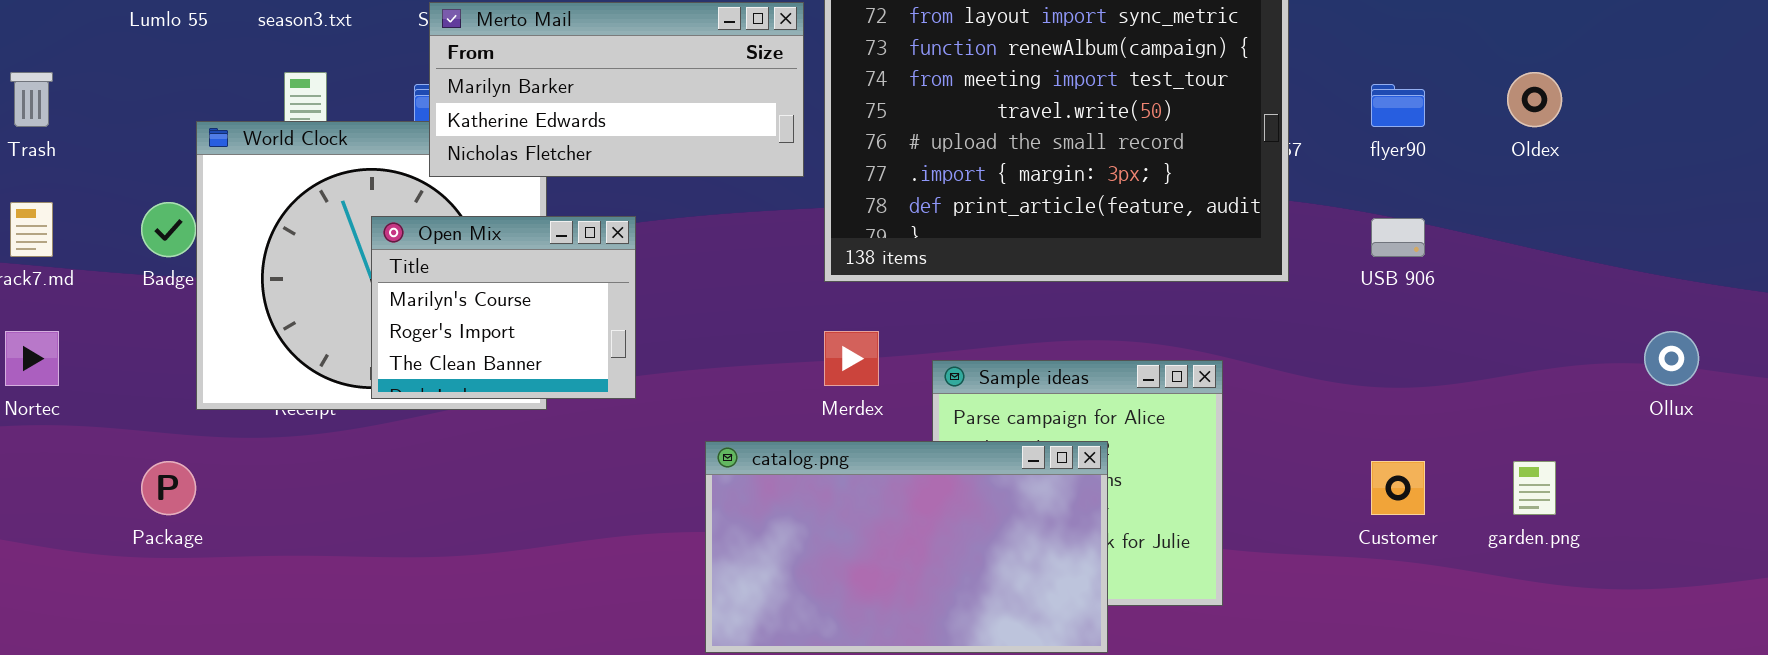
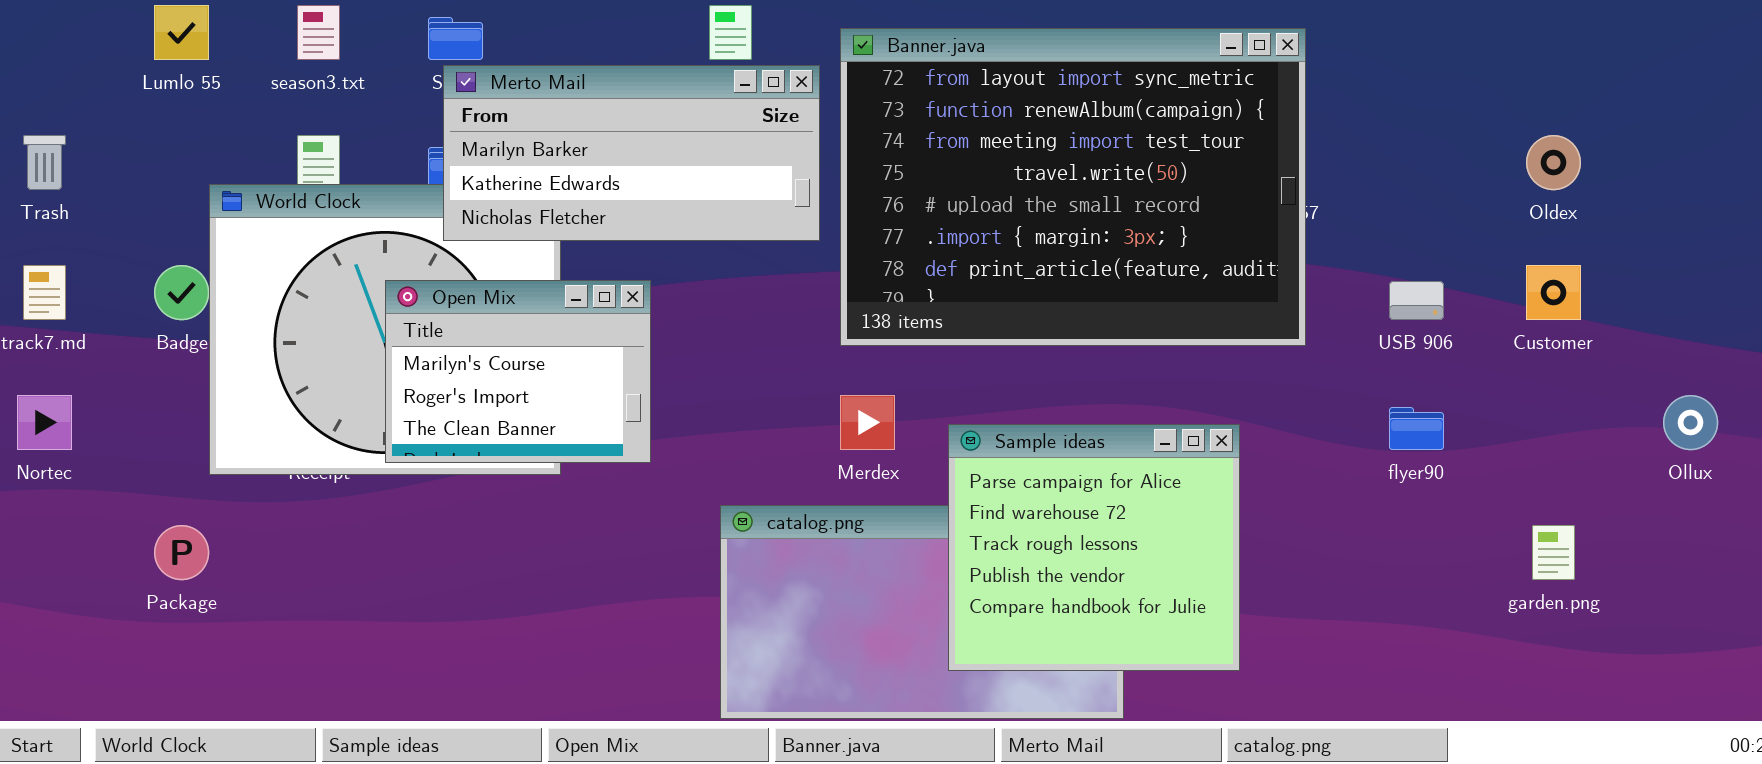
flyer90: [1371,84,1425,127] -> [1389,407,1444,450], moved
Sample ideas: [932,360,1223,606] -> [948,424,1240,671], raised
Customer: [1371,461,1425,515] -> [1526,265,1581,320], moved

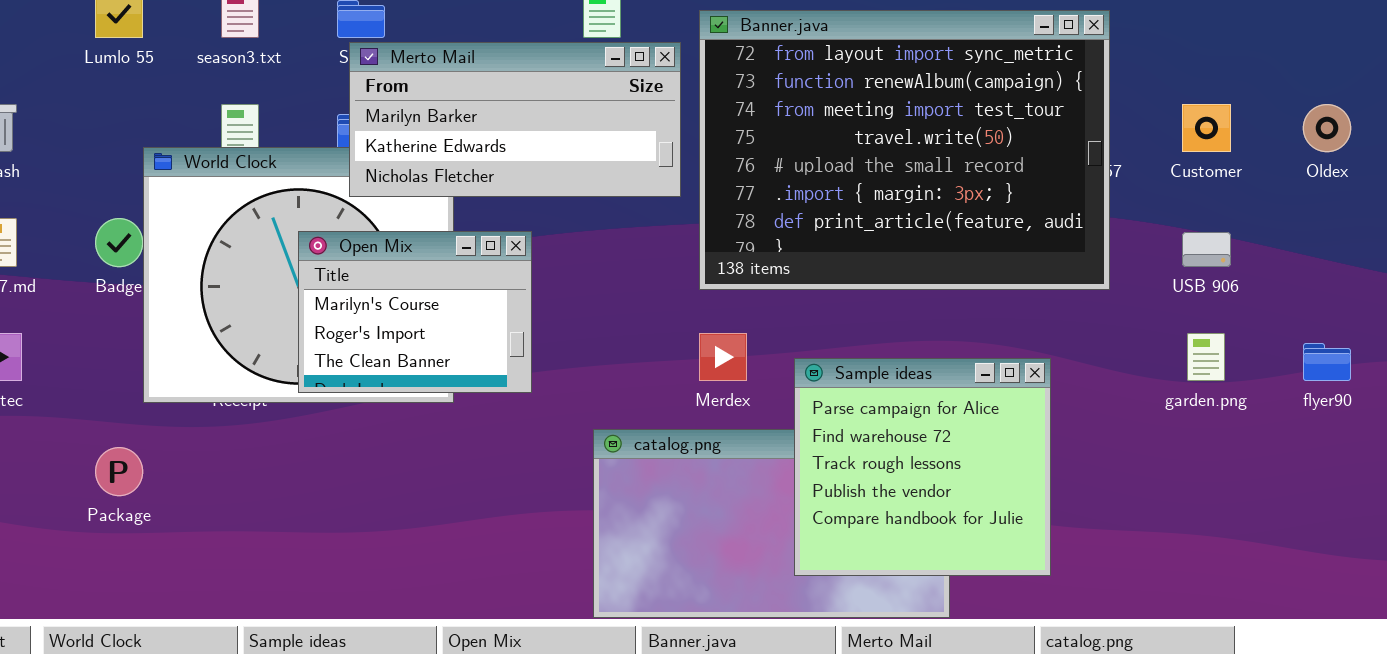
Customer: [1526,265,1581,320] -> [1182,104,1231,152], moved
flyer90: [1389,407,1444,450] -> [1303,343,1351,381], moved
garden.png: [1532,525,1575,580] -> [1187,333,1225,381], moved

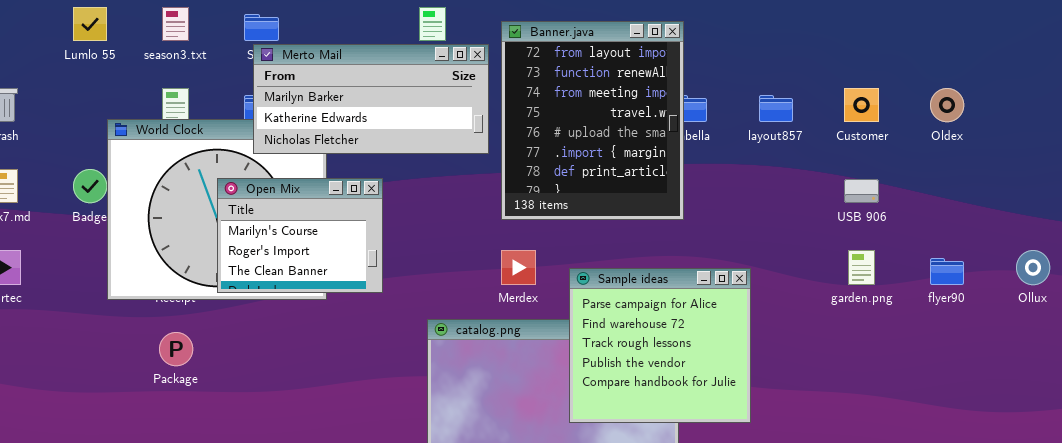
Banner.java: [699,10,1110,290] -> [501,21,684,220], resized
Package: [95,447,143,496] -> [159,332,193,366], moved

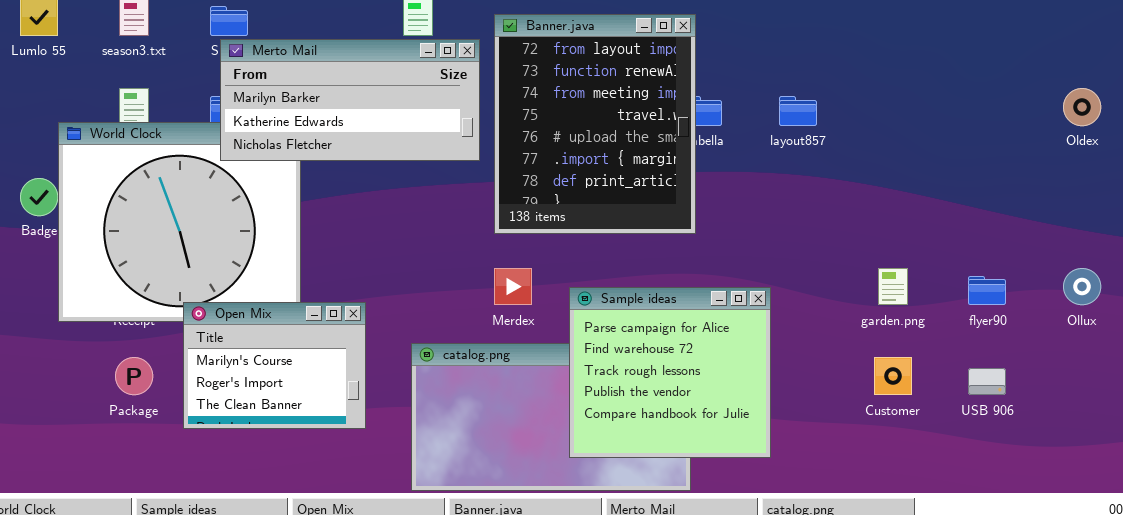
Customer: [844,88,879,122] -> [874,357,912,395], moved
Oldex: [930,88,964,122] -> [1063,88,1101,126], moved
Open Mix: [217,178,383,293] -> [183,302,366,429], moved
USB 906: [844,179,879,203] -> [968,368,1006,395], moved

